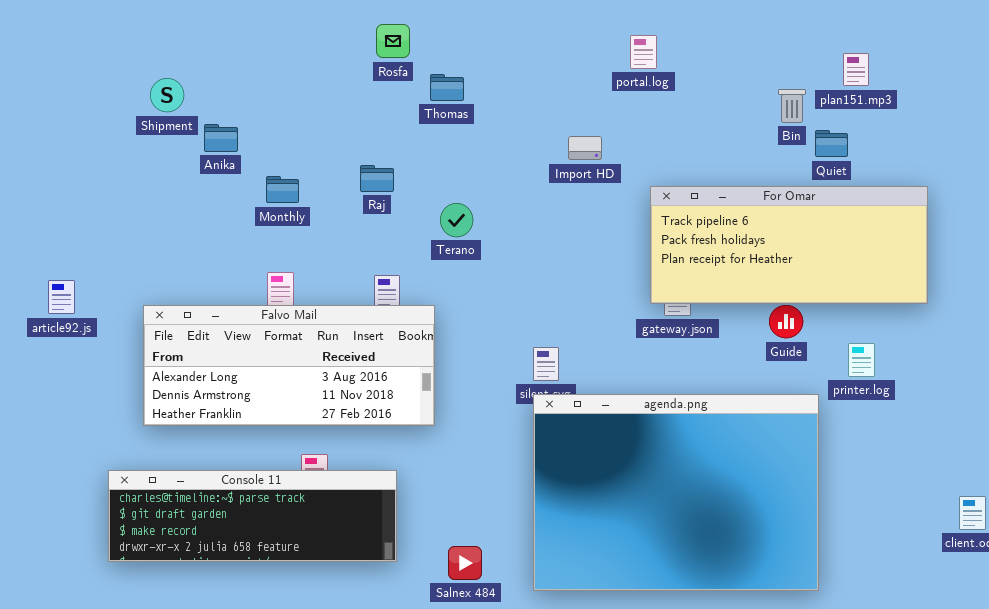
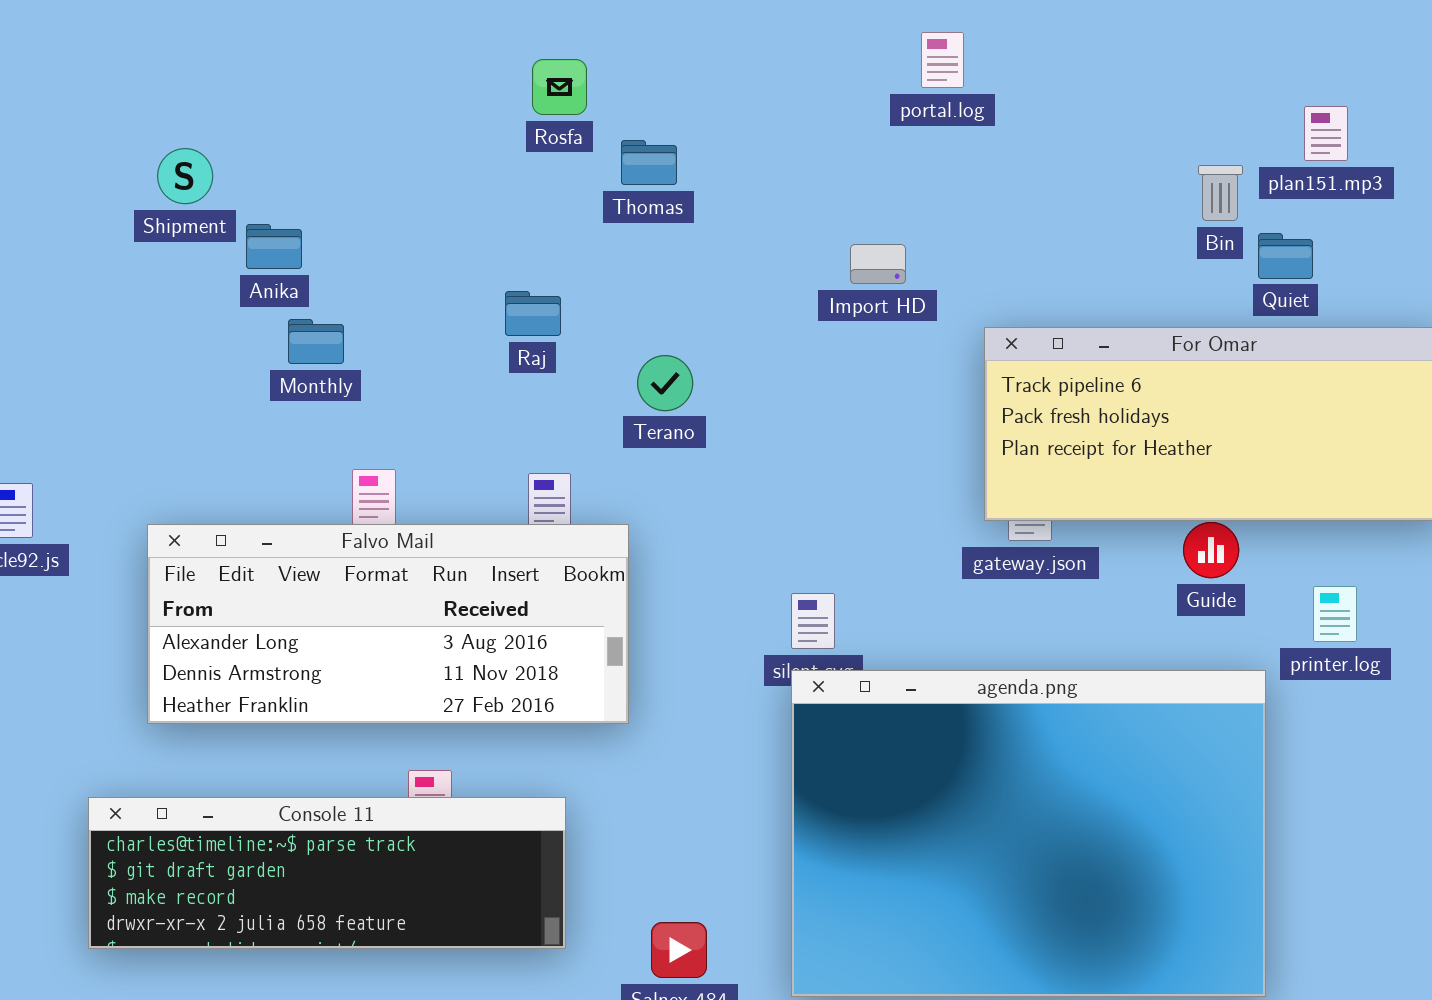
portal.log: [630,35,657,69] -> [921,32,964,88], moved
Monthly: [266,176,299,203] -> [288,319,344,364], moved

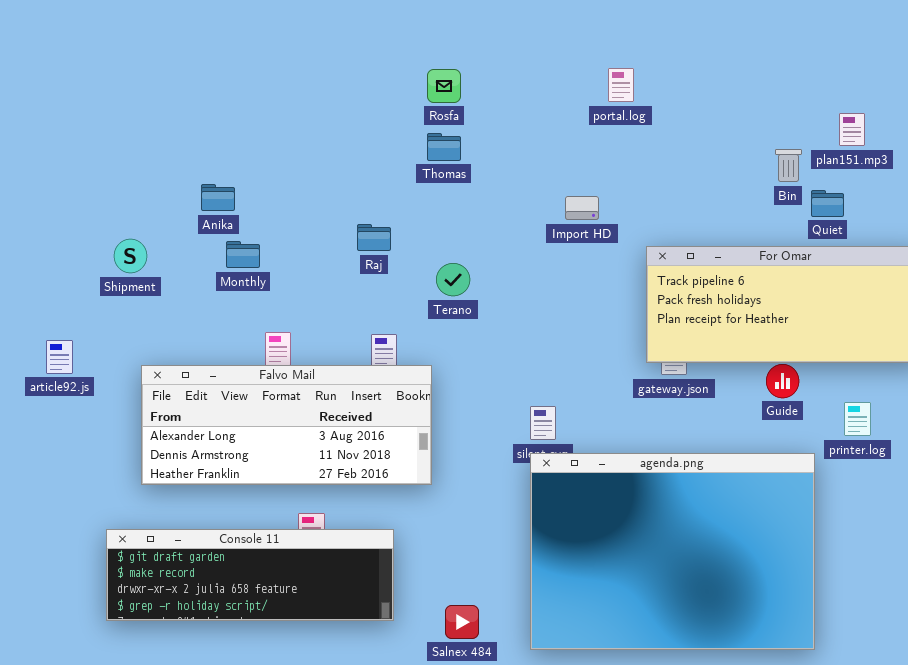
Rosfa: [532,59,587,115] -> [427,69,461,103], moved
Shipment: [157,148,213,204] -> [114,239,147,273], moved
Console 11: [88,797,566,949] -> [106,529,394,621], scrolled down 1 row

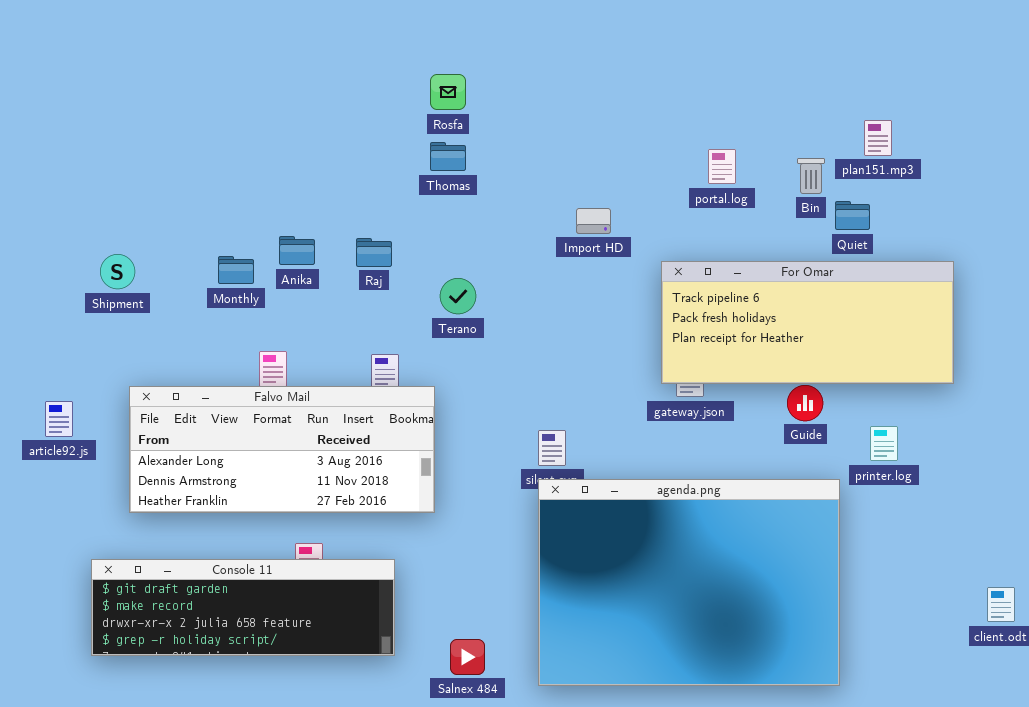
portal.log: [608,68,634,102] -> [708,149,736,184], moved
Anika: [201,184,235,211] -> [279,236,315,265], moved
article92.js: [46,340,73,374] -> [45,401,73,437], moved

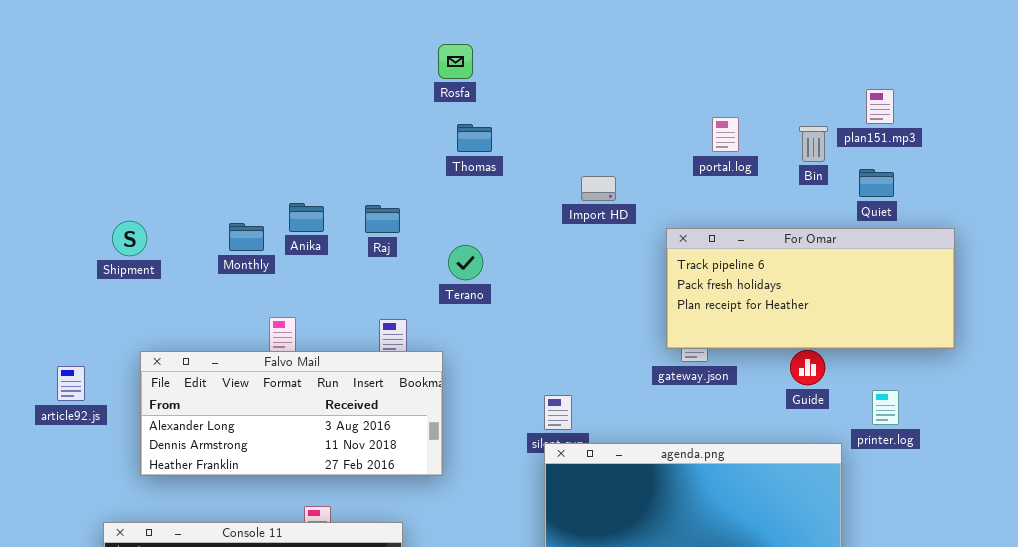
Thomas: [430,142,466,171] -> [457,124,492,152], moved
Quiet: [835,201,870,230] -> [859,169,894,197], moved

